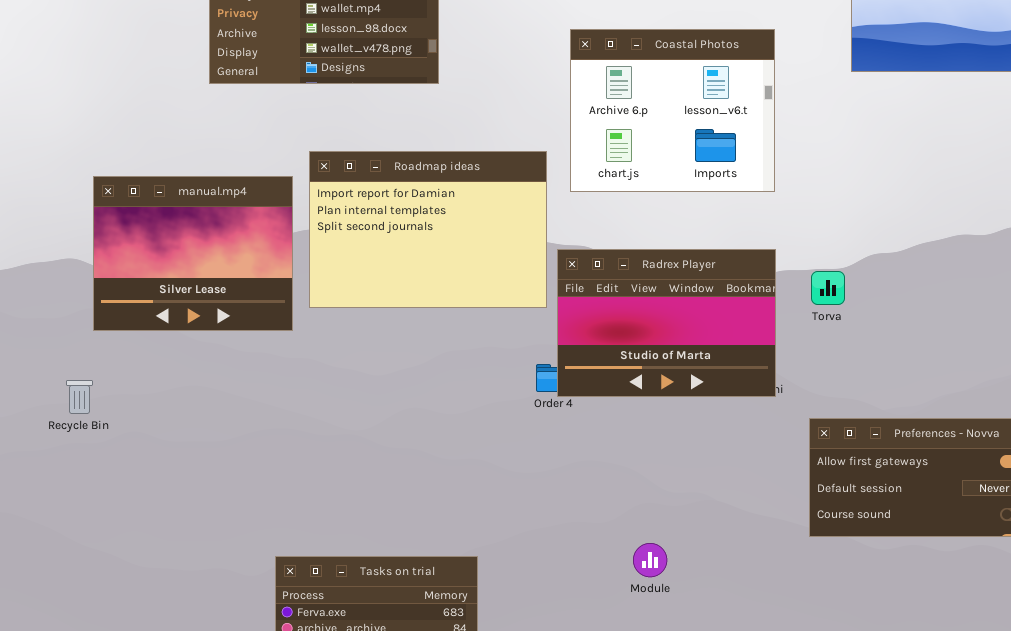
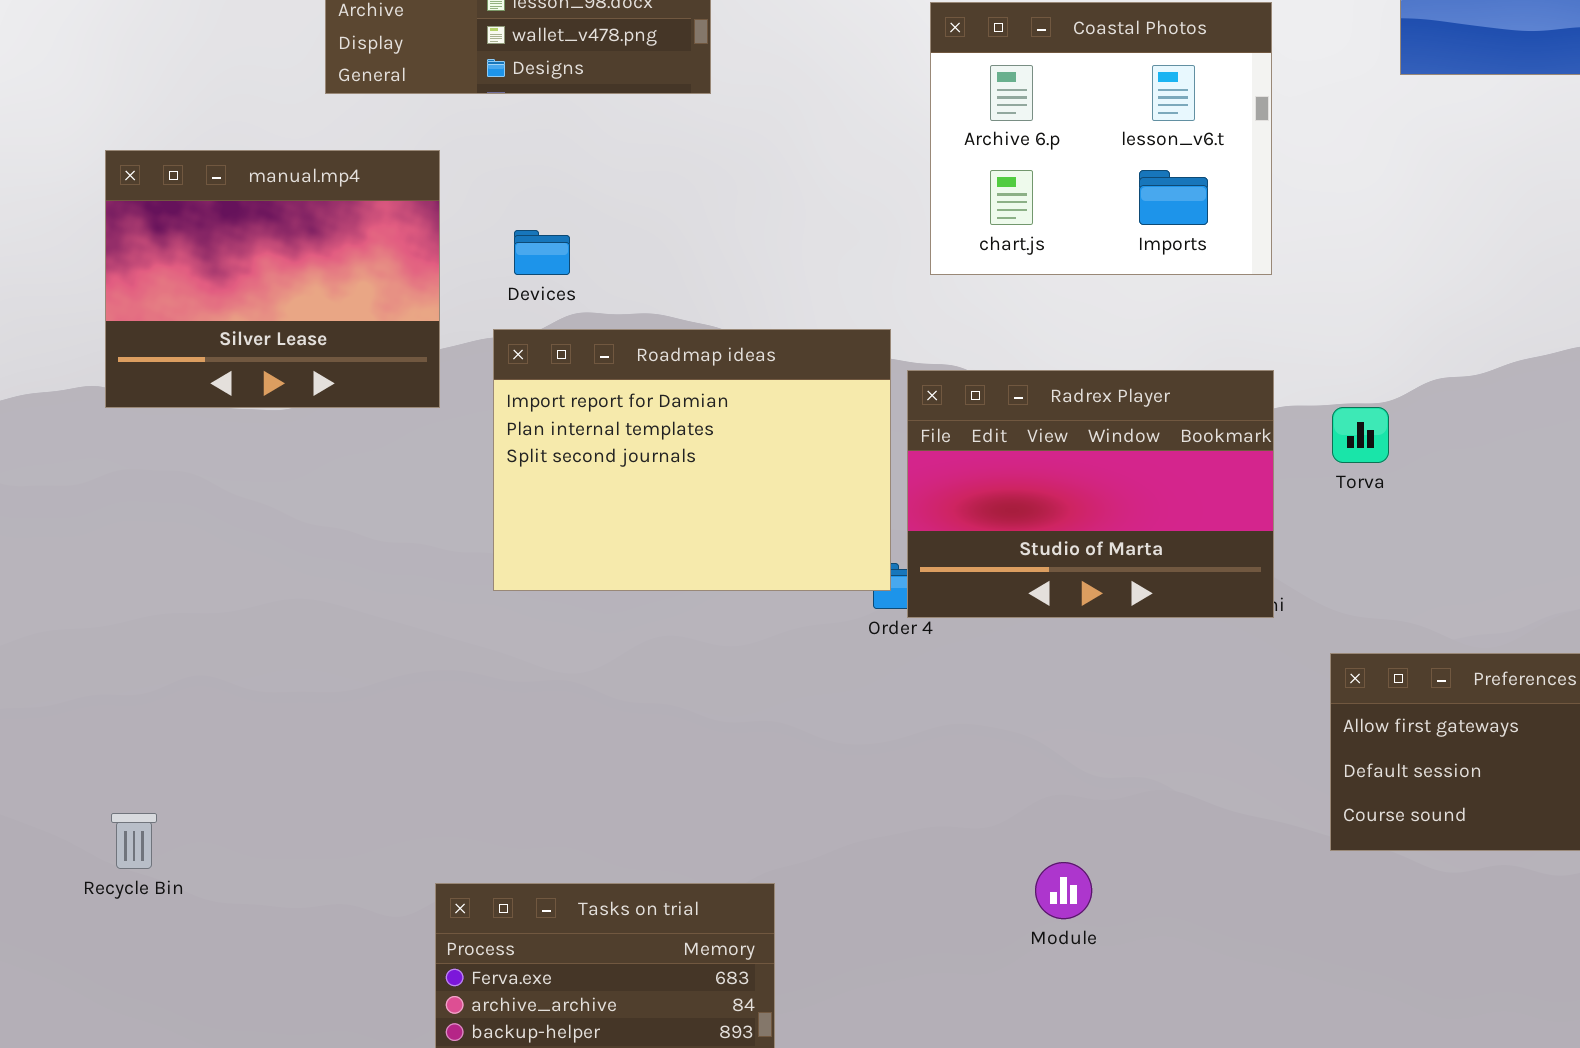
Roadmap ideas: [309,151,547,308] -> [493,329,891,591], moved
manual.mp4: [93,176,293,331] -> [105,150,440,408], moved
Recycle Bin: [66,380,93,414] -> [111,813,157,869], moved

